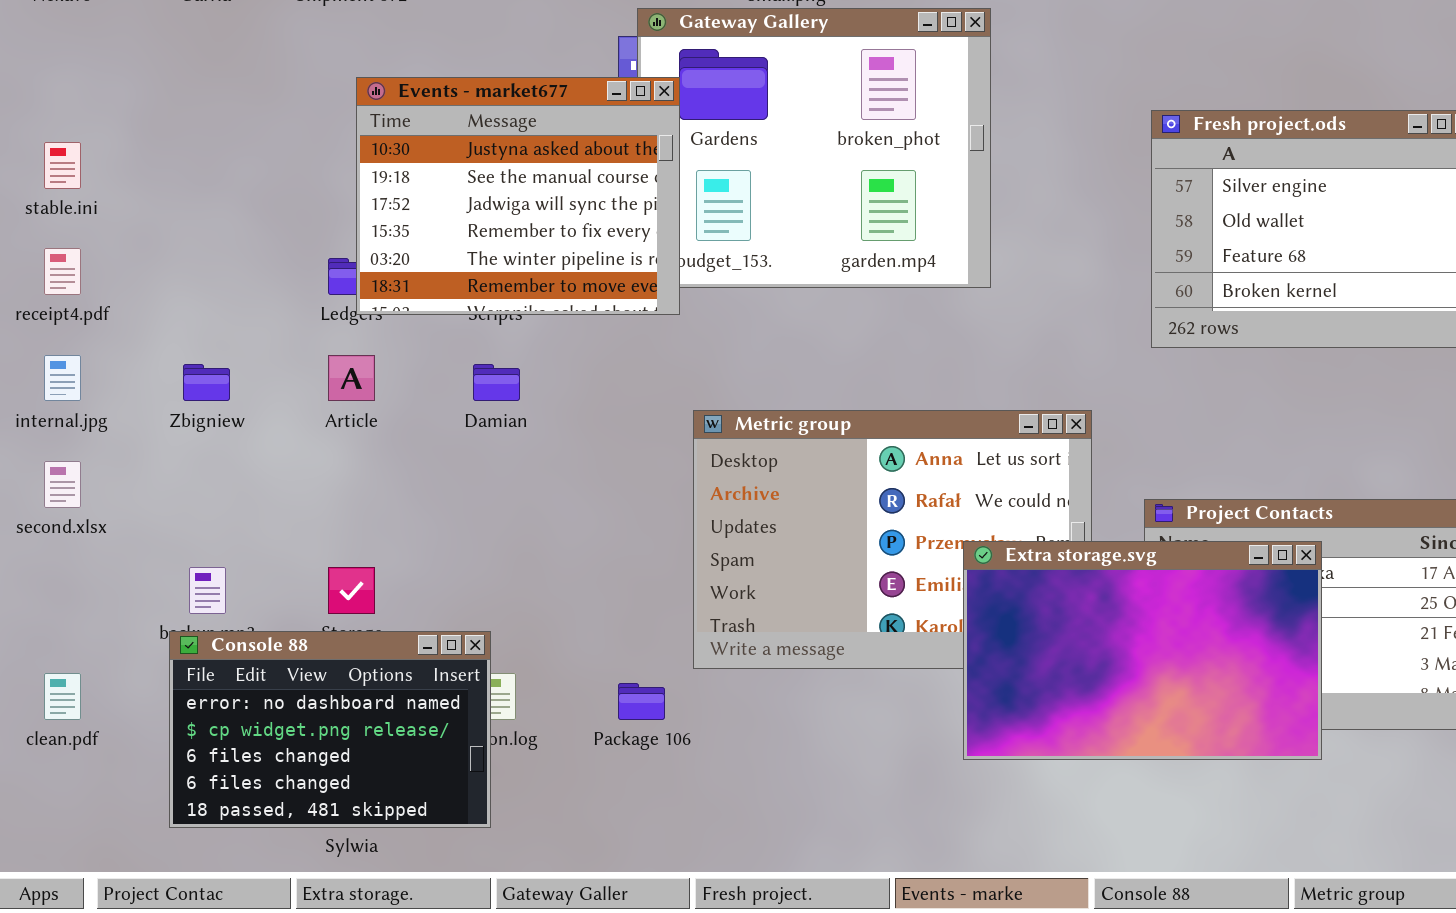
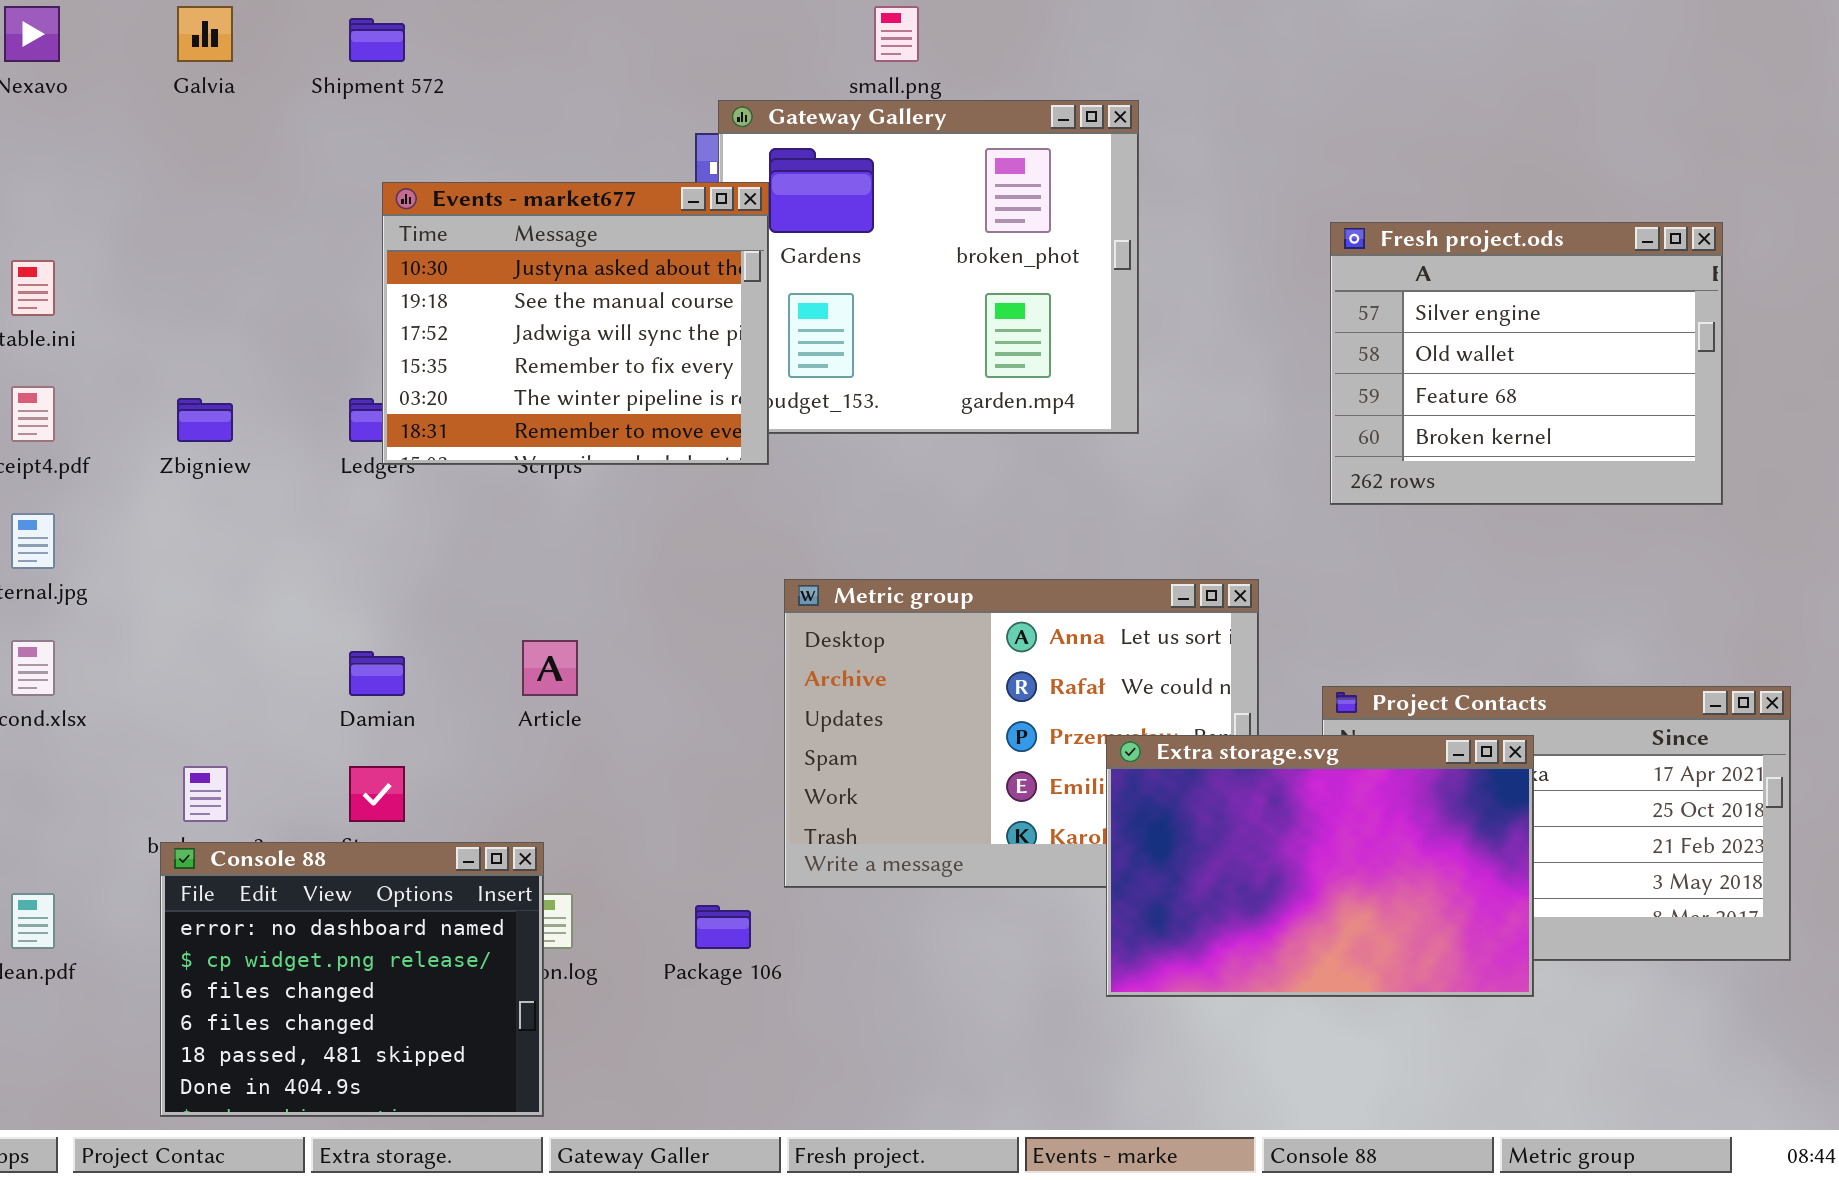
Article: [328,355,375,401] -> [522,640,578,696], moved
Zbigniew: [183,364,230,401] -> [177,398,233,442], moved
Damian: [473,364,520,401] -> [349,651,405,696], moved
Console 88: [169,631,491,828] -> [160,842,544,1117], resized

